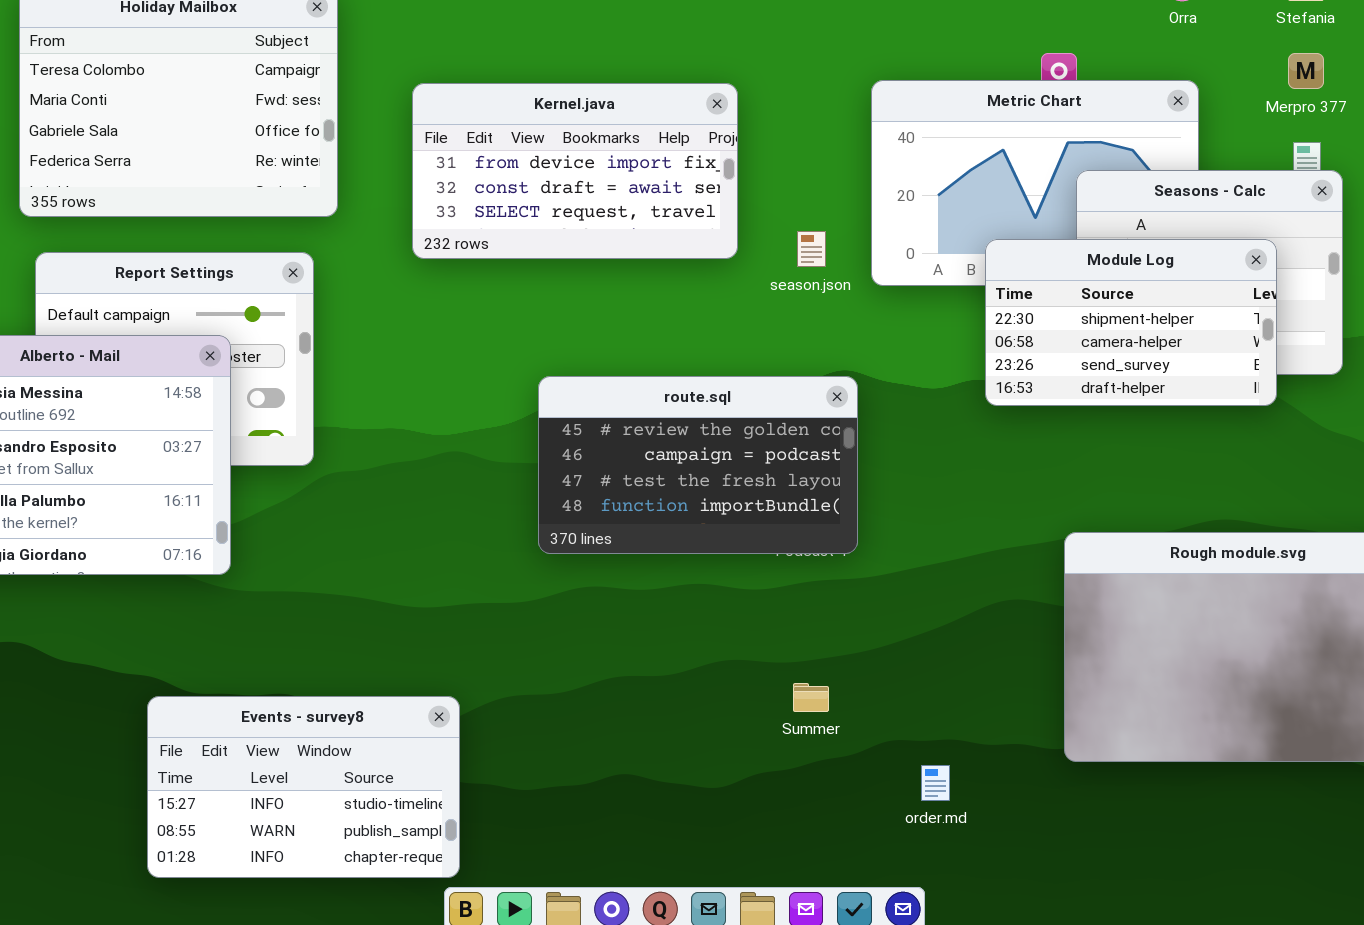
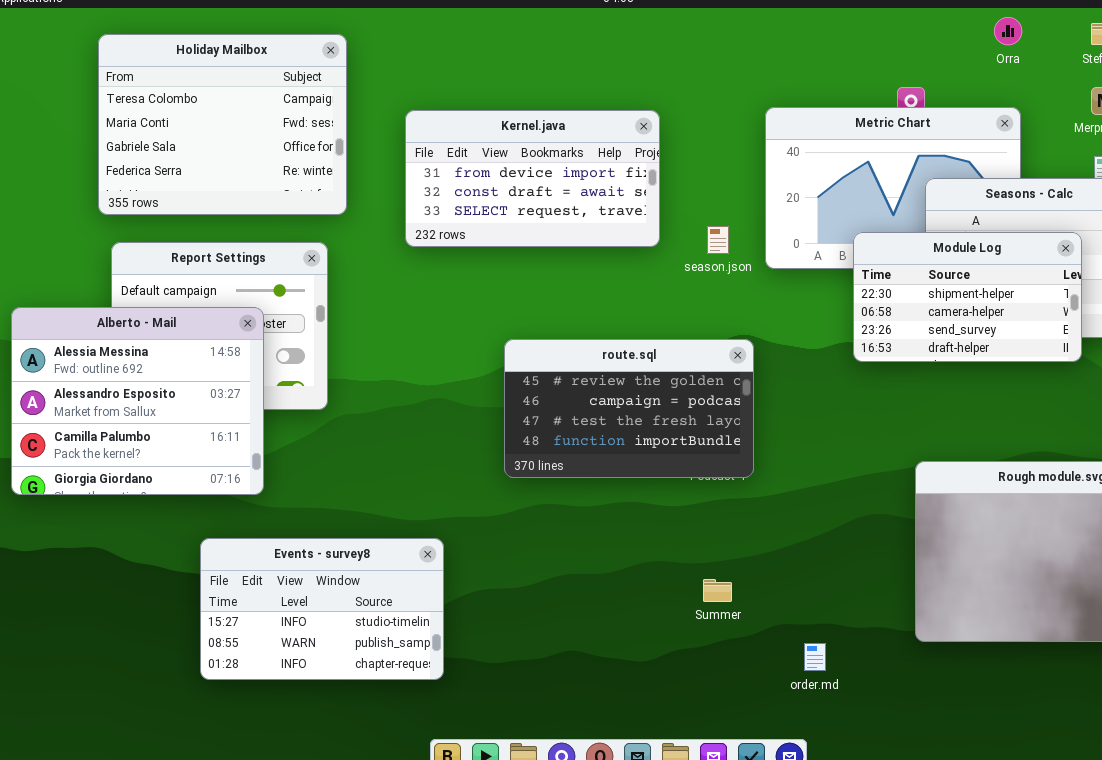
Events - survey8: [147,696,460,878] -> [200,538,444,680], moved

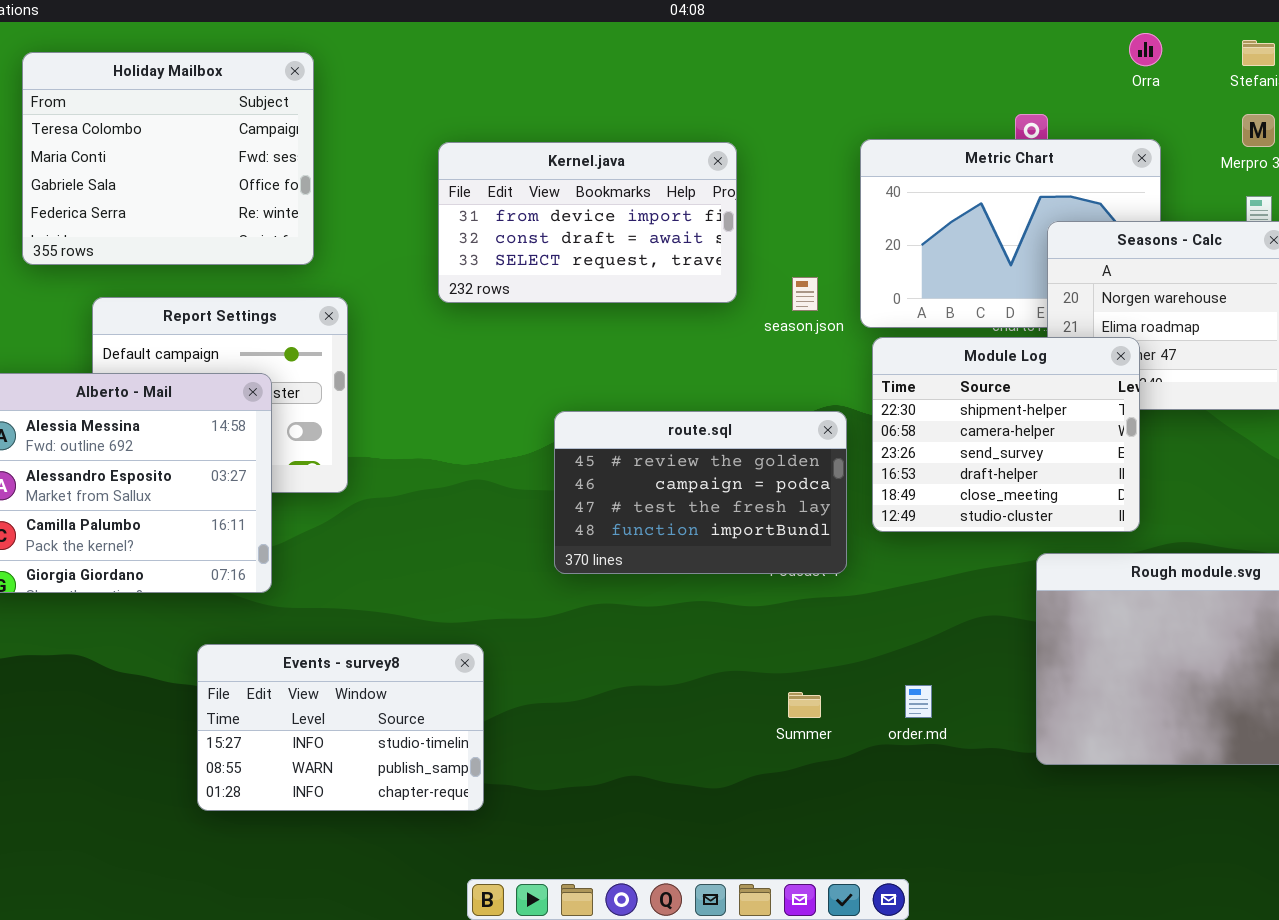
Holiday Mailbox: [98,34,347,215] -> [22,52,314,265], moved
Module Log: [853,232,1082,362] -> [872,337,1140,532], moved, resized
order.md: [804,643,826,671] -> [905,685,932,718], moved

